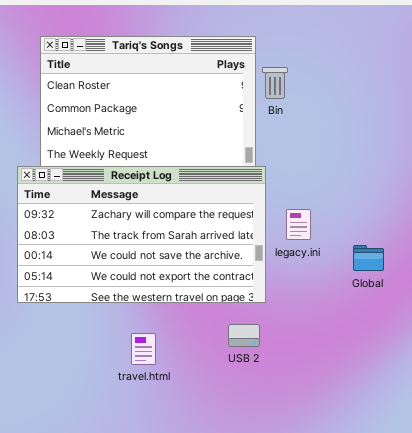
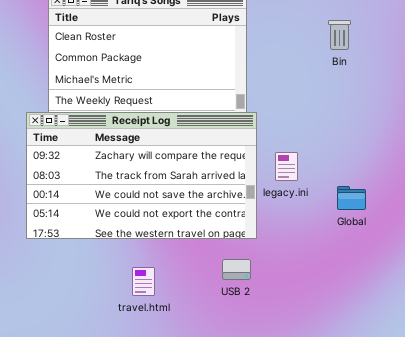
Bin: [262,67,288,99] -> [328,20,351,50], moved

